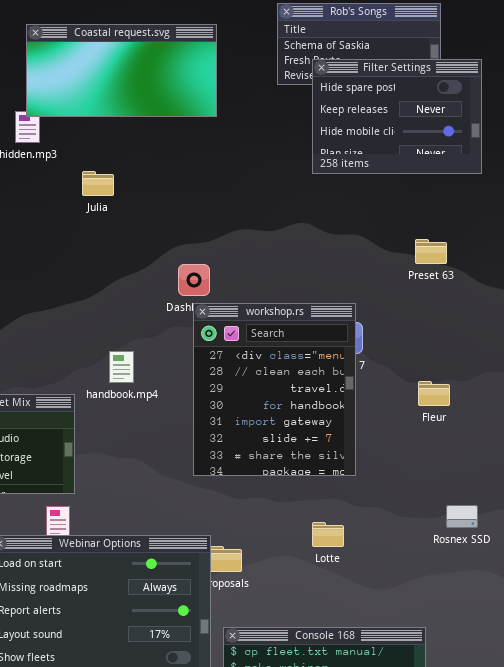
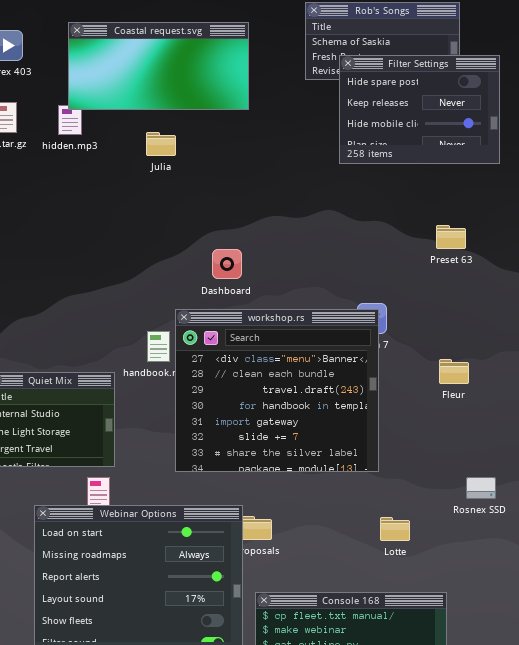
Julia: [82,171,114,196] -> [146,132,176,156], moved
workshop.rs: [193,303,356,476] -> [175,309,379,472], moved, resized
Lotte: [312,522,344,547] -> [380,517,410,541], moved

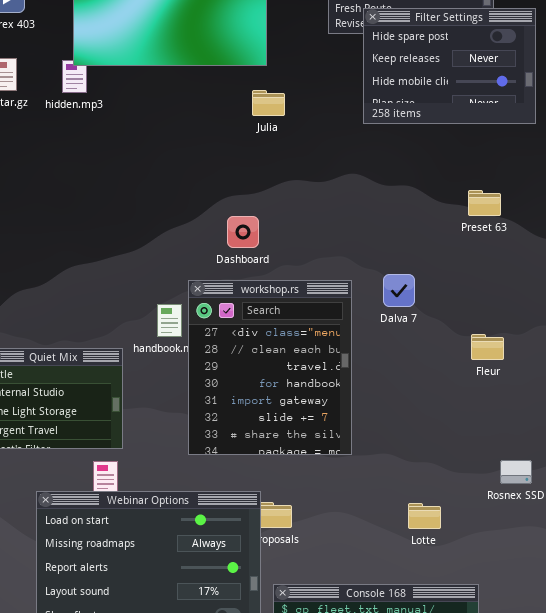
Julia: [146,132,176,156] -> [252,90,285,116], moved
workshop.rs: [175,309,379,472] -> [188,280,352,455], resized

